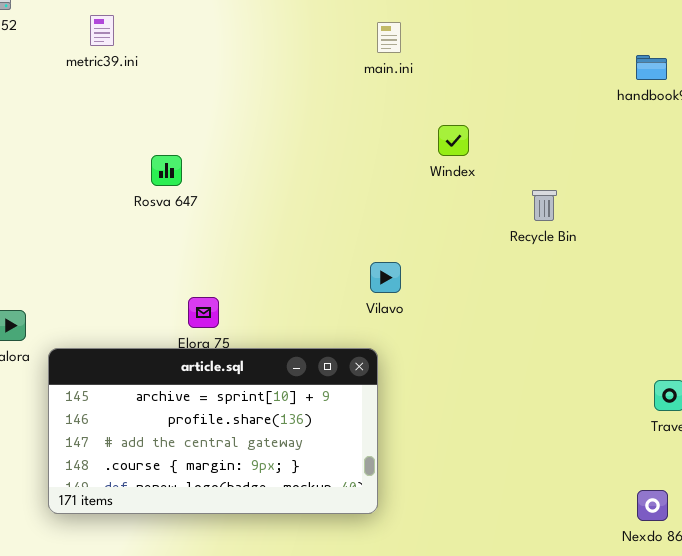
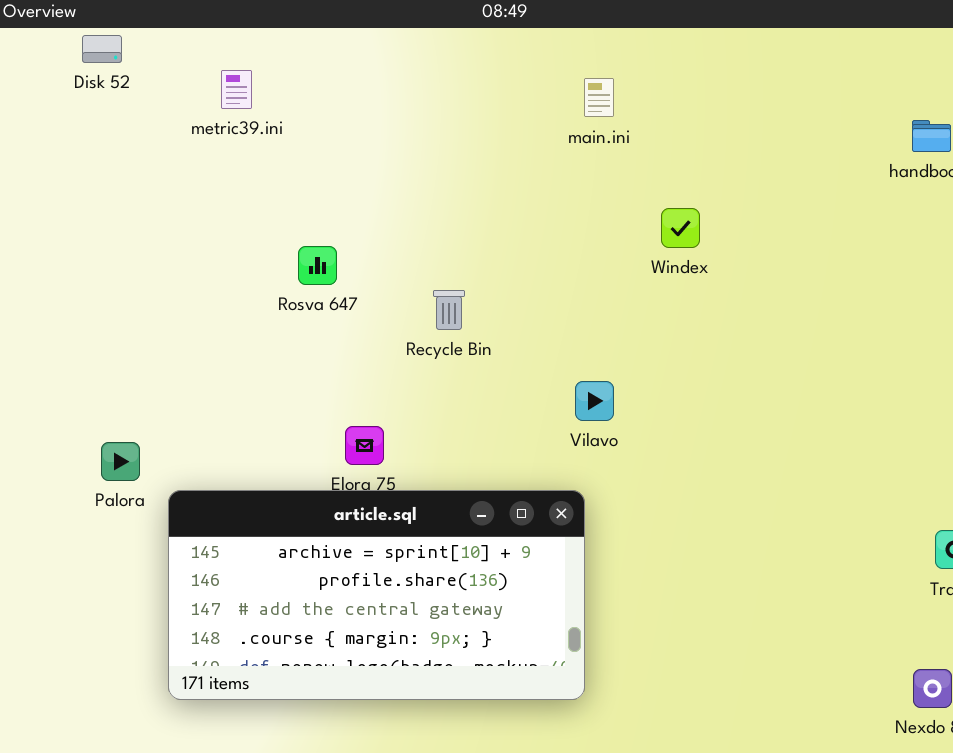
Recycle Bin: [532,190,557,221] -> [433,290,465,330], moved

